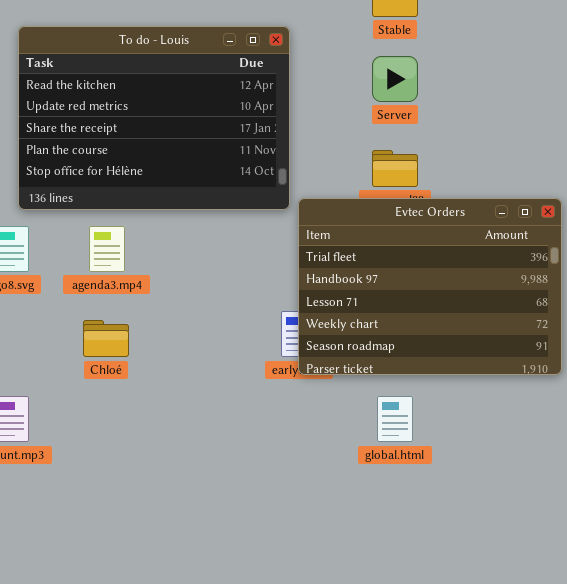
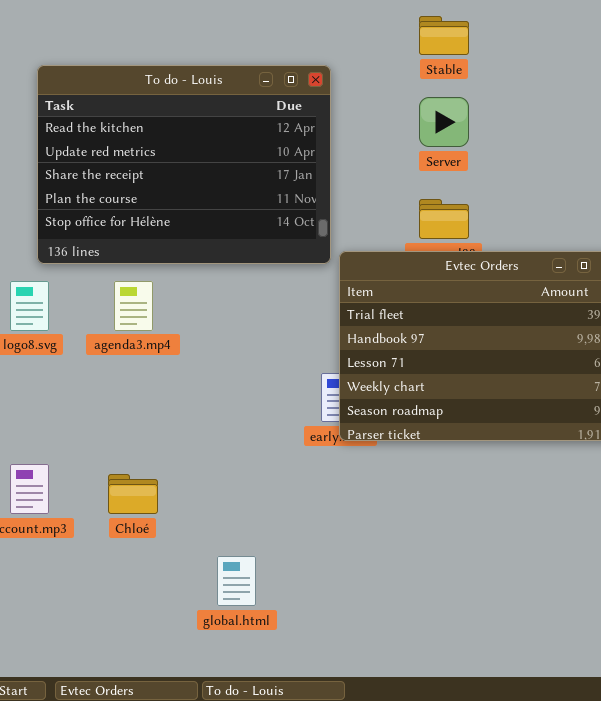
Chloé: [83,320,129,357] -> [108,474,158,514], moved
global.html: [377,396,413,442] -> [217,556,256,606], moved

